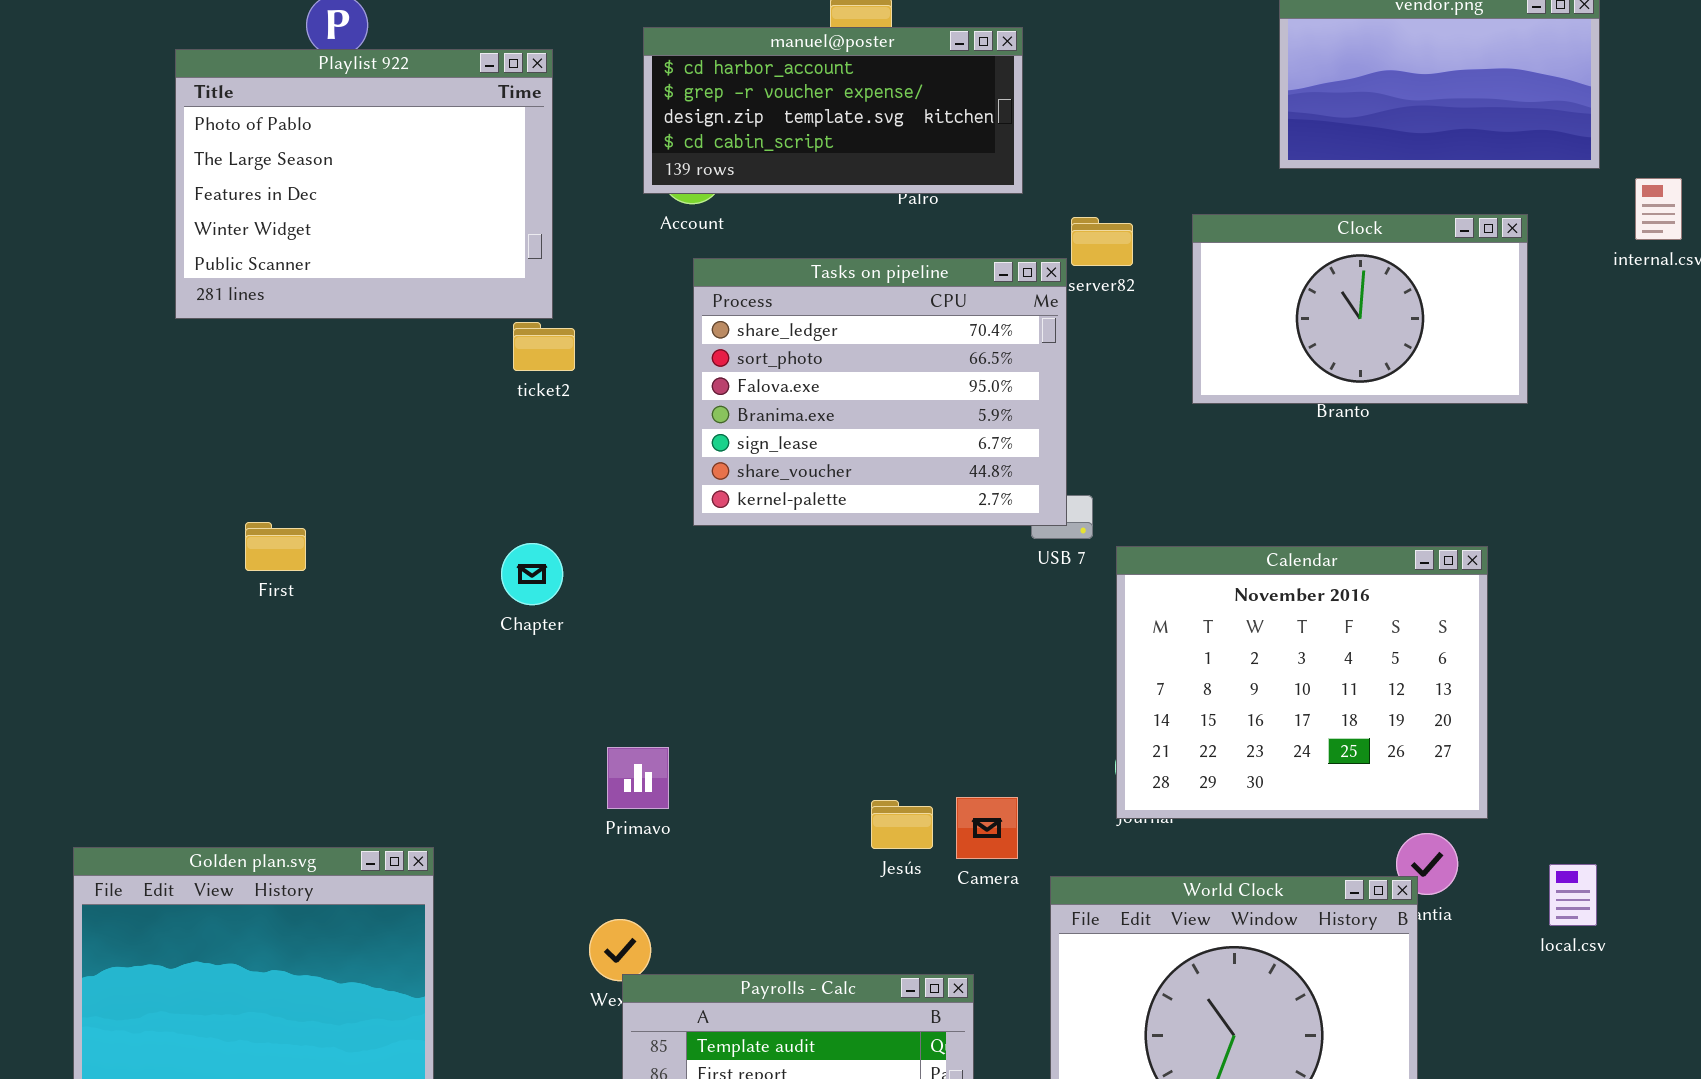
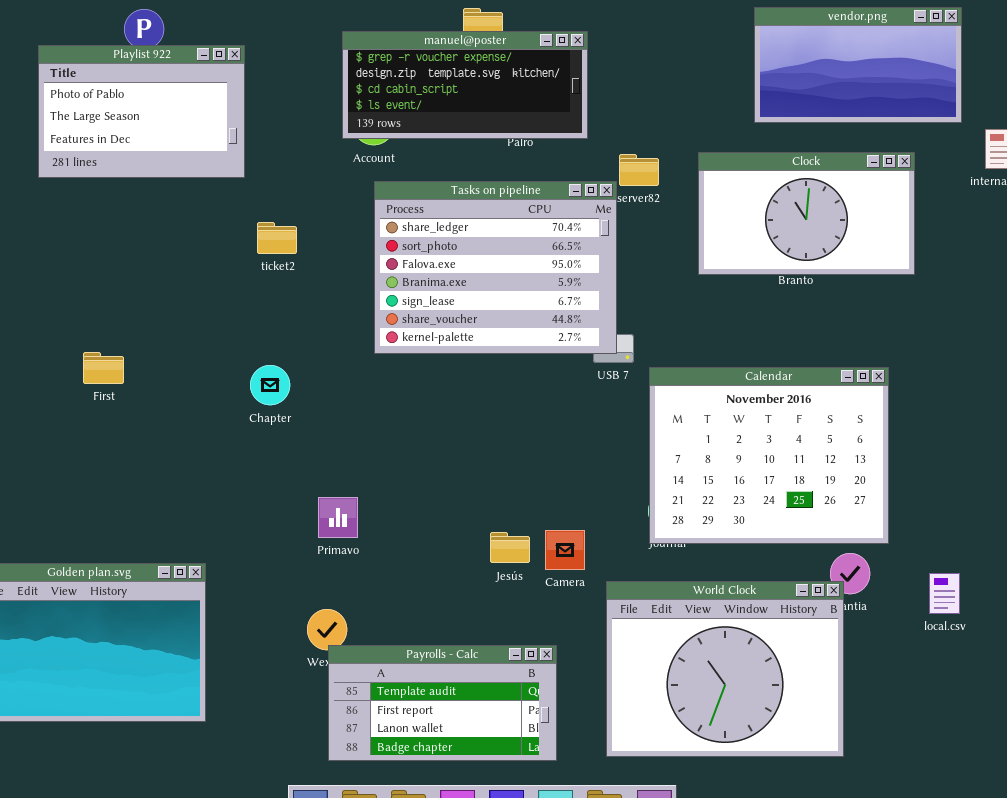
manuel@poster: [643,27,1023,194] -> [342,31,588,139], scrolled down 1 row
Playlist 922: [175,49,553,319] -> [38,45,245,178], resized

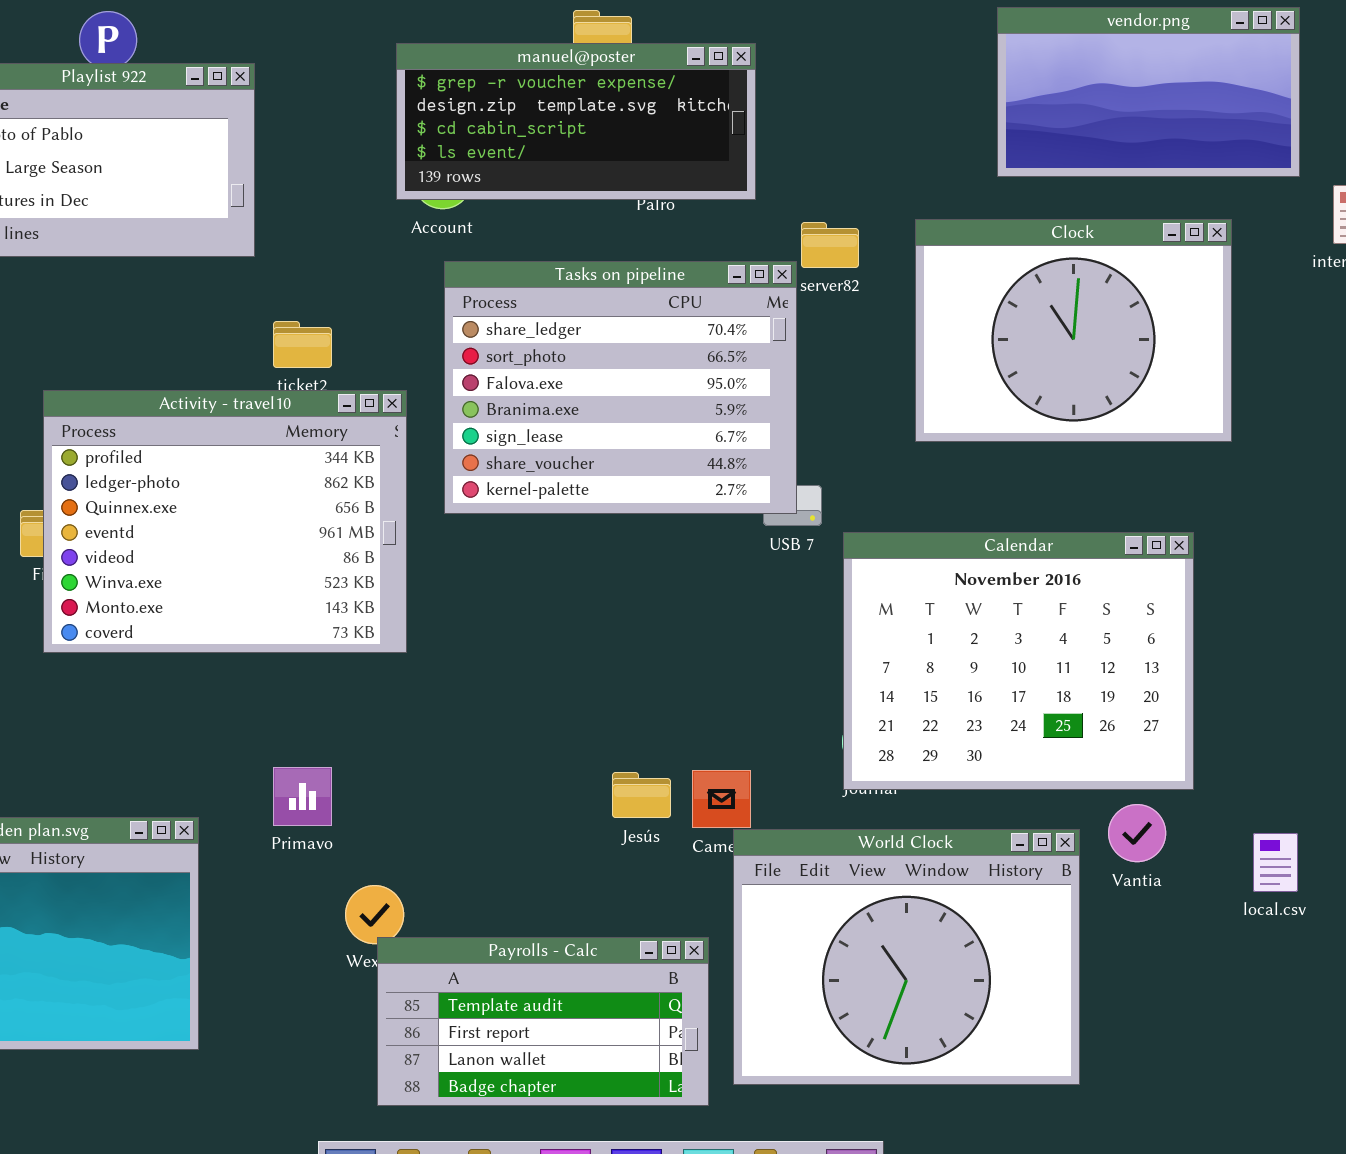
Clock: [698,152,915,275] -> [915,219,1232,442], resized
Activity - travel10: none -> [43,390,407,653], opened
Primavo: [318,497,358,538] -> [273,767,332,826], moved
World Clock: [606,581,844,757] -> [733,829,1080,1085], moved

